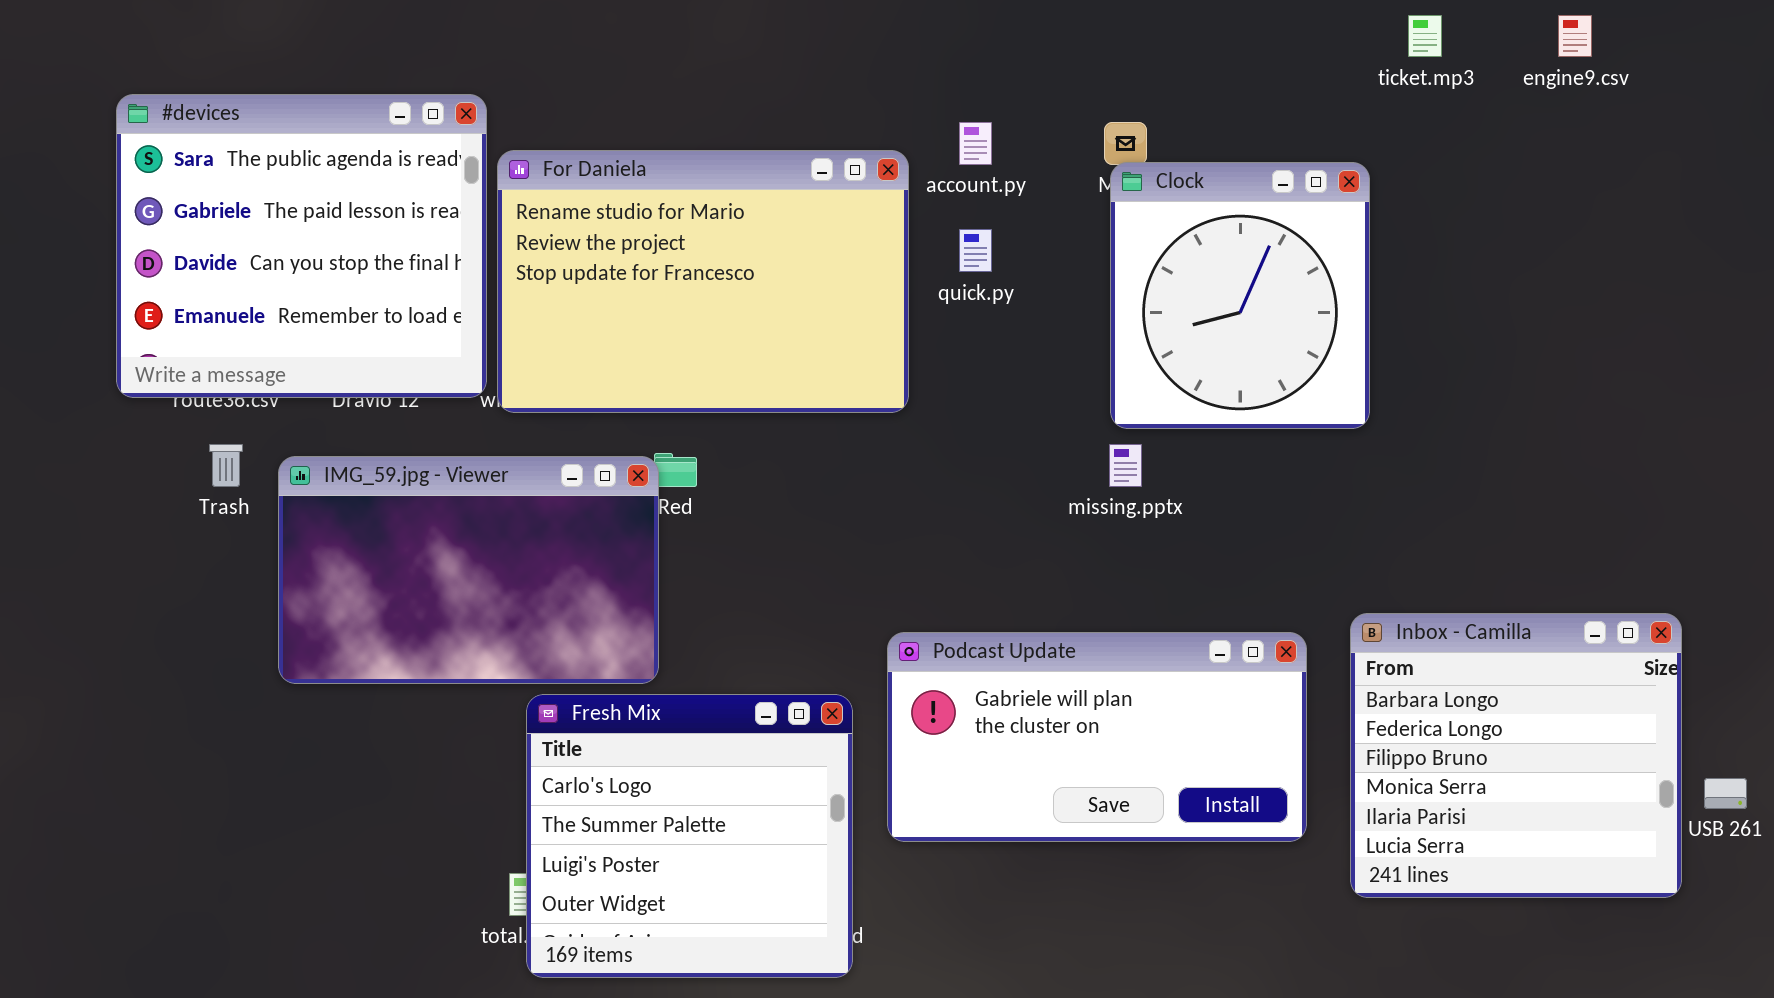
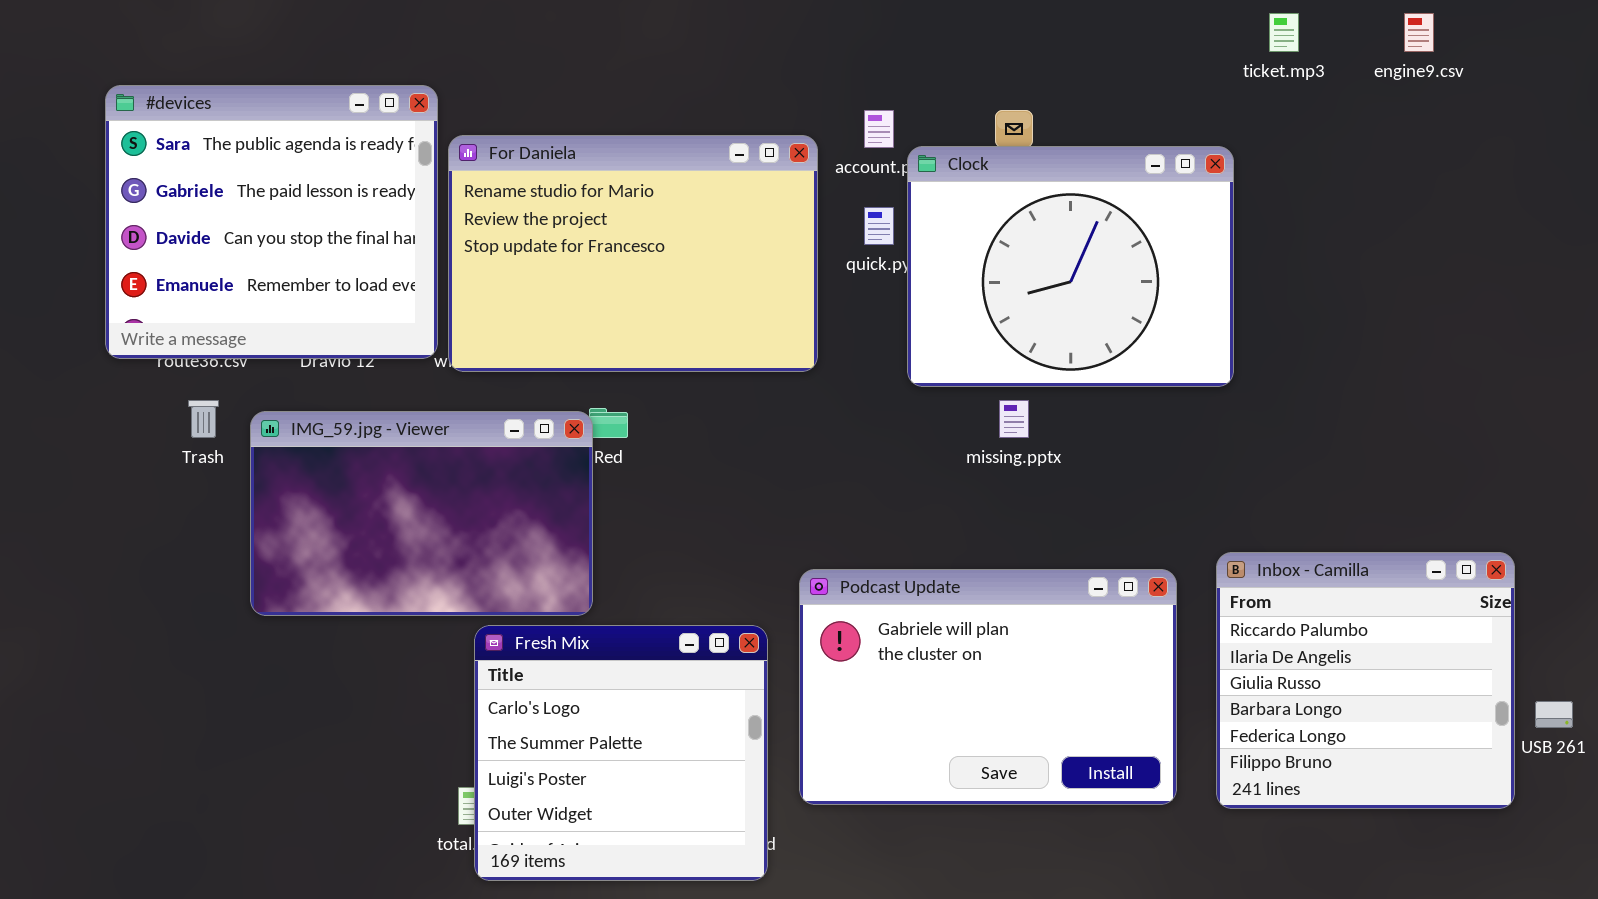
Clock: [1110,162,1370,429] -> [907,146,1234,387], resized
Inbox - Camilla: [1350,613,1682,898] -> [1216,552,1515,809], scrolled up 3 rows
Podcast Update: [887,632,1307,842] -> [799,569,1177,805], resized

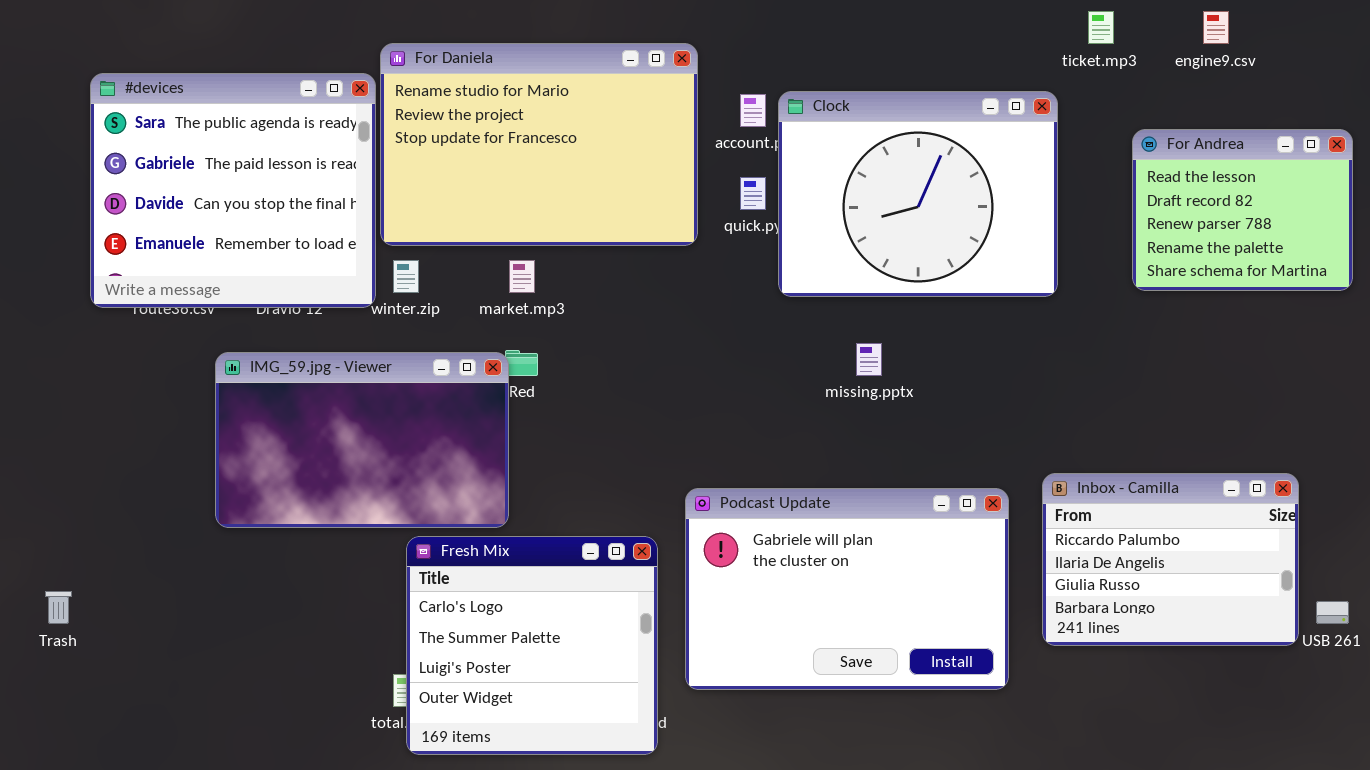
For Daniela: [448,135,818,372] -> [380,43,698,246], moved
Clock: [907,146,1234,387] -> [778,91,1058,297], moved
For Andrea: none -> [1132,129,1353,291], opened
Trash: [188,400,219,438] -> [45,591,72,624], moved
Inbox - Camilla: [1216,552,1515,809] -> [1042,473,1299,646], resized

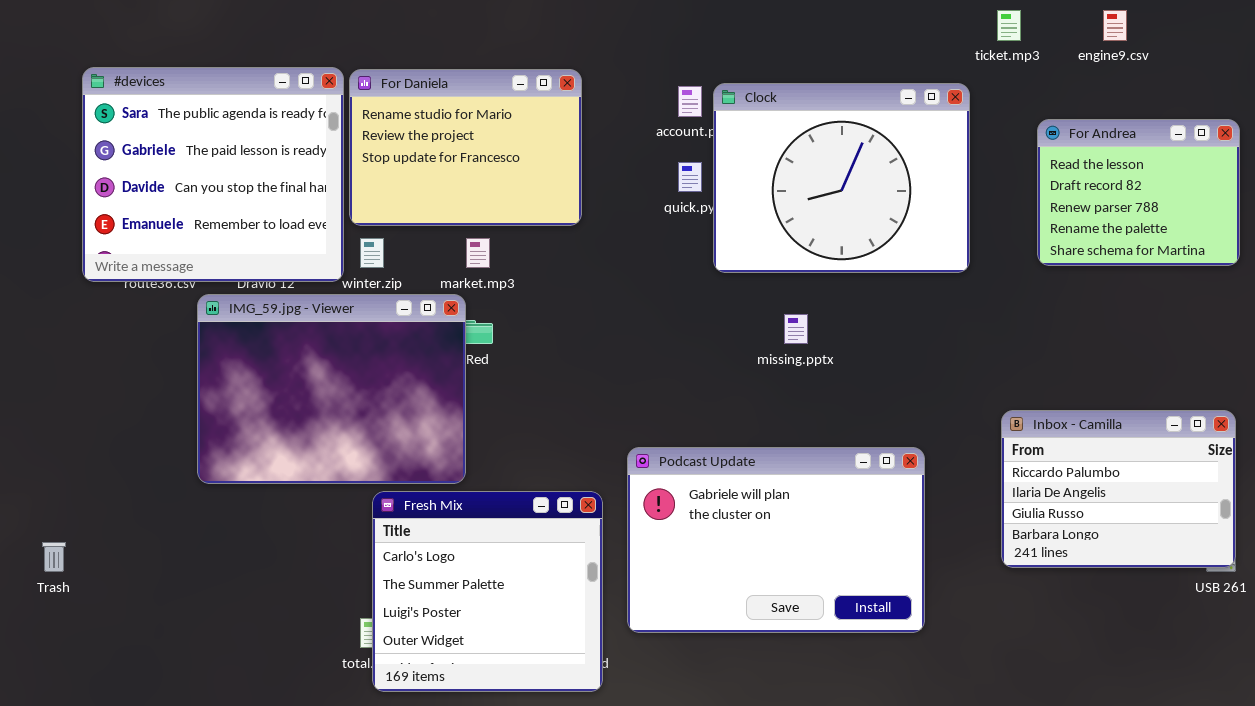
For Daniela: [380,43,698,246] -> [349,69,582,226], resized
IMG_59.jpg - Viewer: [215,352,509,528] -> [197,294,466,484], resized
Inbox - Camilla: [1042,473,1299,646] -> [1001,410,1236,568], moved

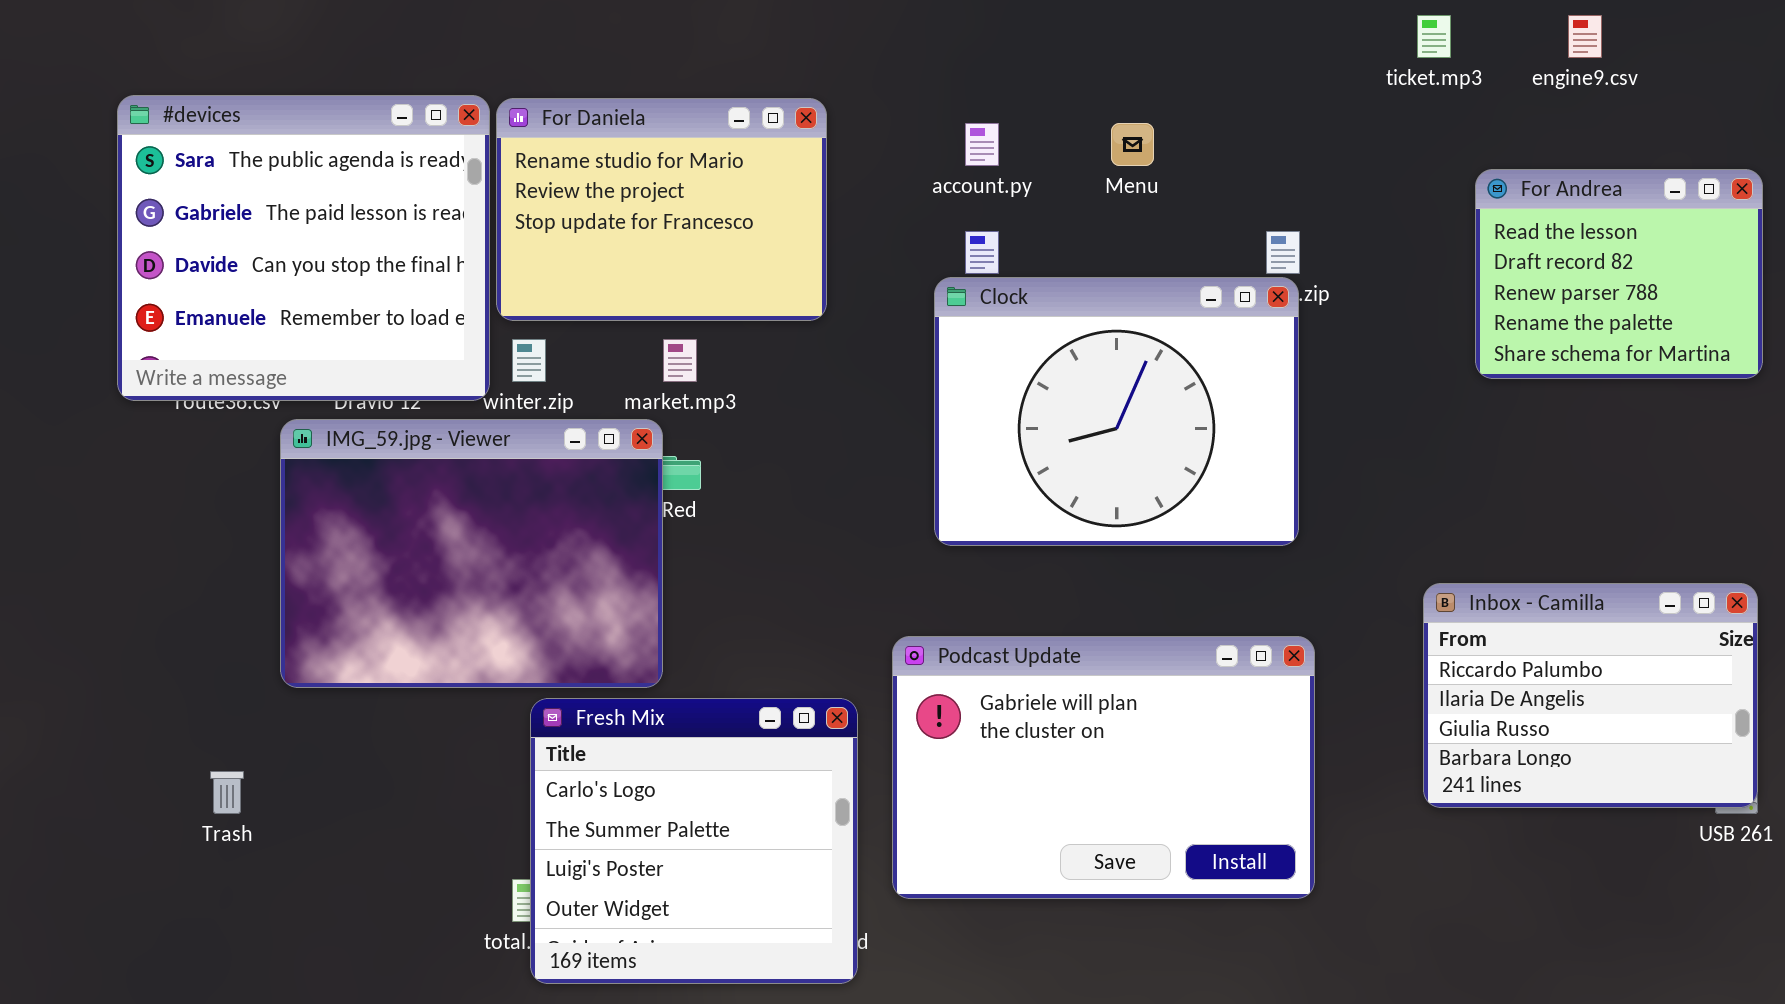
Clock: [713,83,970,273] -> [934,277,1299,546], moved
Trash: [42,542,66,572] -> [210,771,244,814], moved

